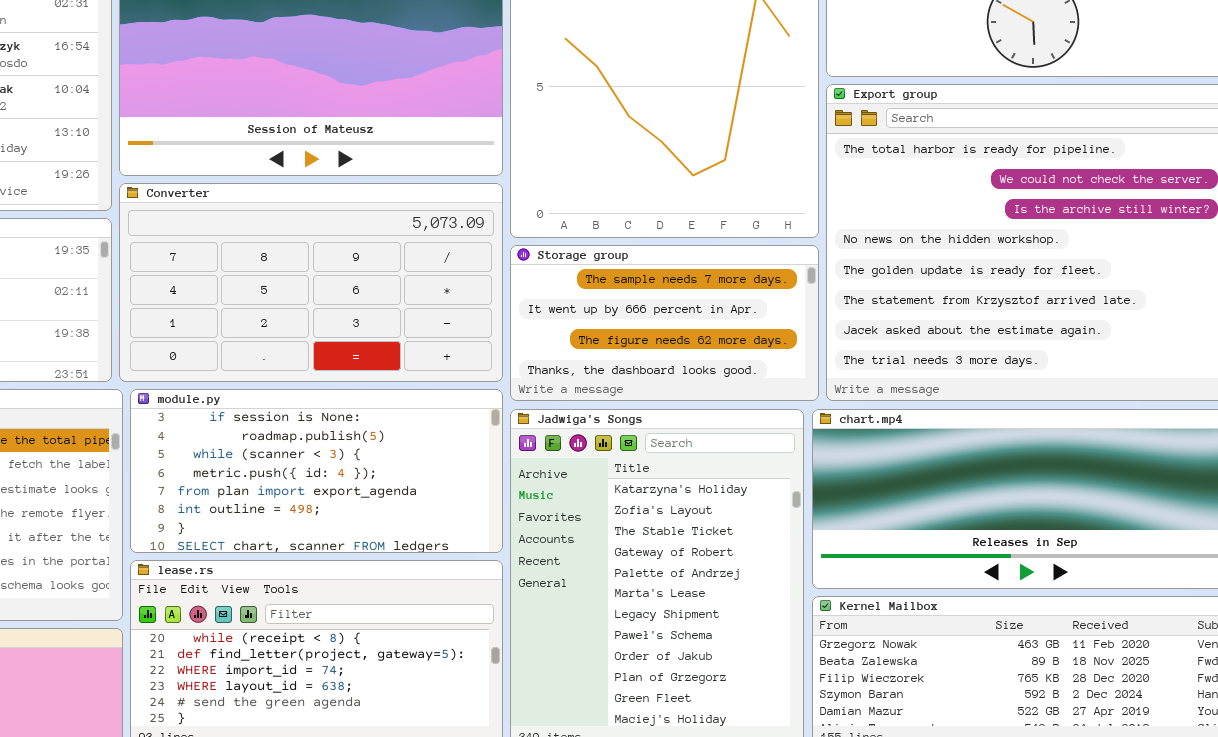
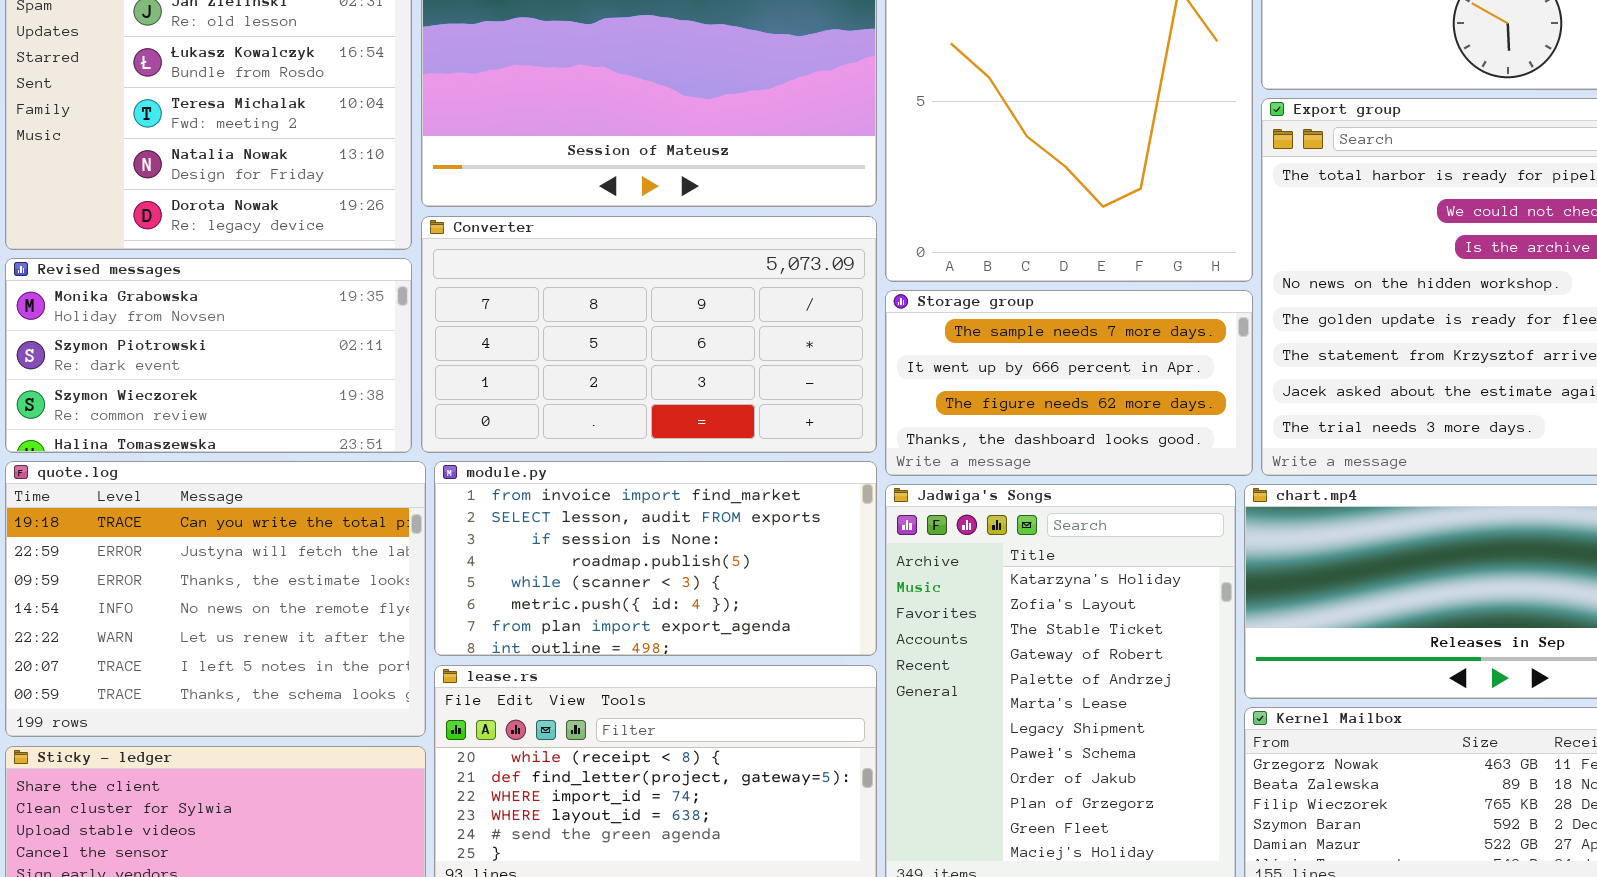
module.py: [130,389,503,553] -> [434,461,877,656], scrolled up 2 rows

